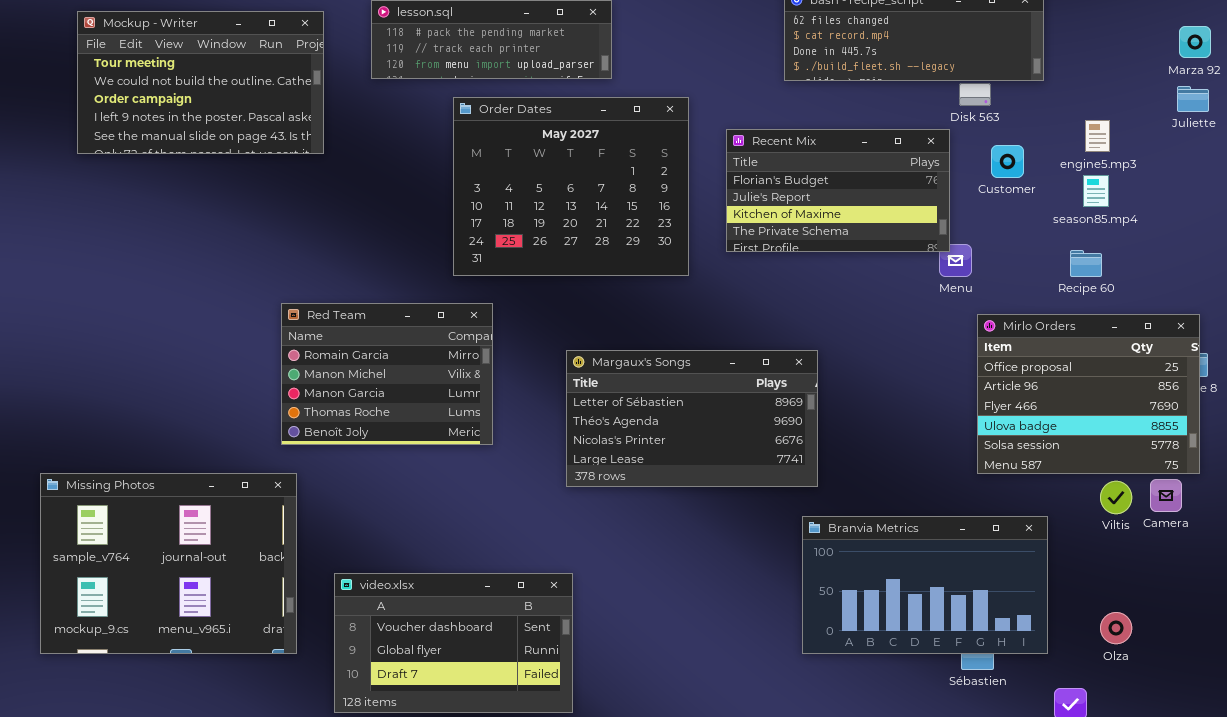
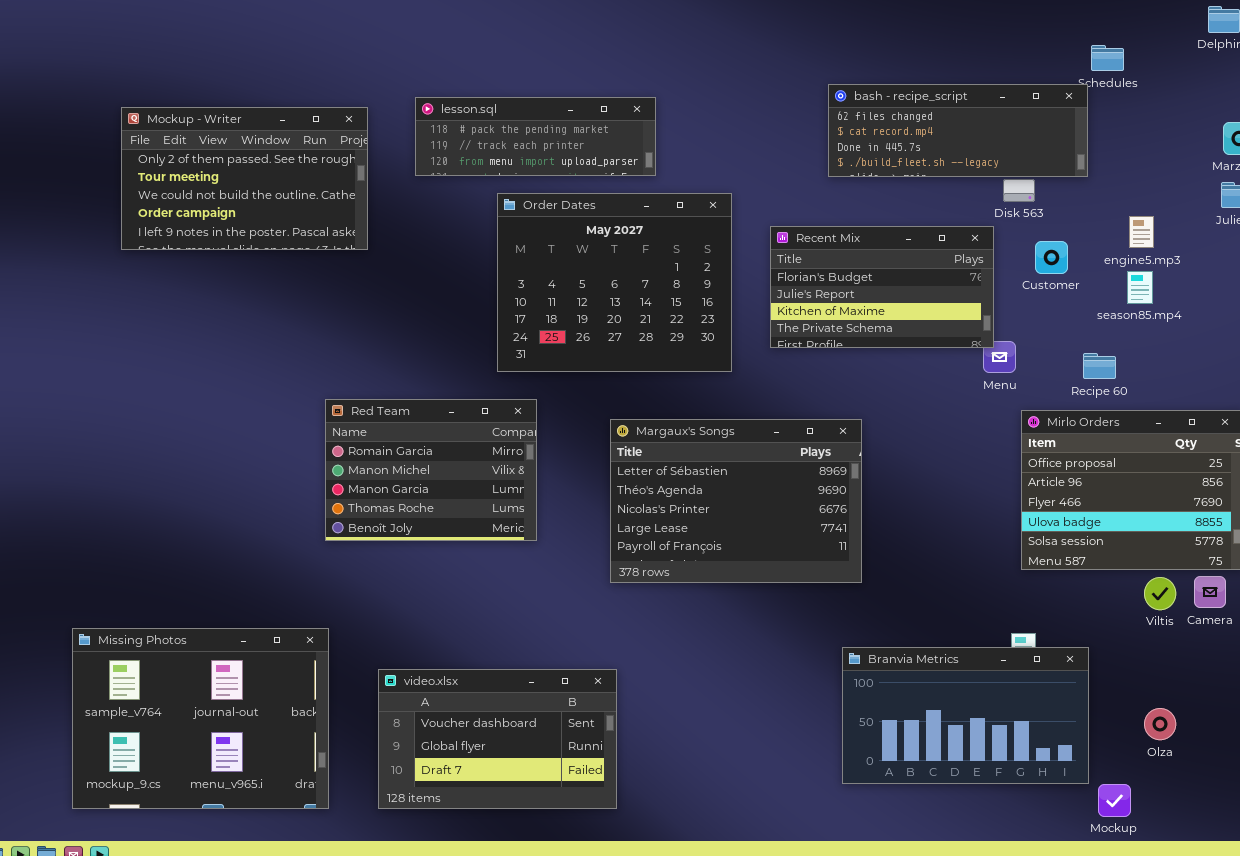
Mockup - Writer: [77,11,324,154] -> [121,107,368,250], scrolled up 1 row
Recipe 60: [1070,250,1102,277] -> [1083,353,1116,379], moved
Margaux's Songs: [566,350,818,487] -> [610,419,862,583], resized
Missing Photos: [40,473,297,654] -> [72,628,329,809], moved
Branvia Metrics: [802,516,1048,654] -> [842,647,1089,784], moved

